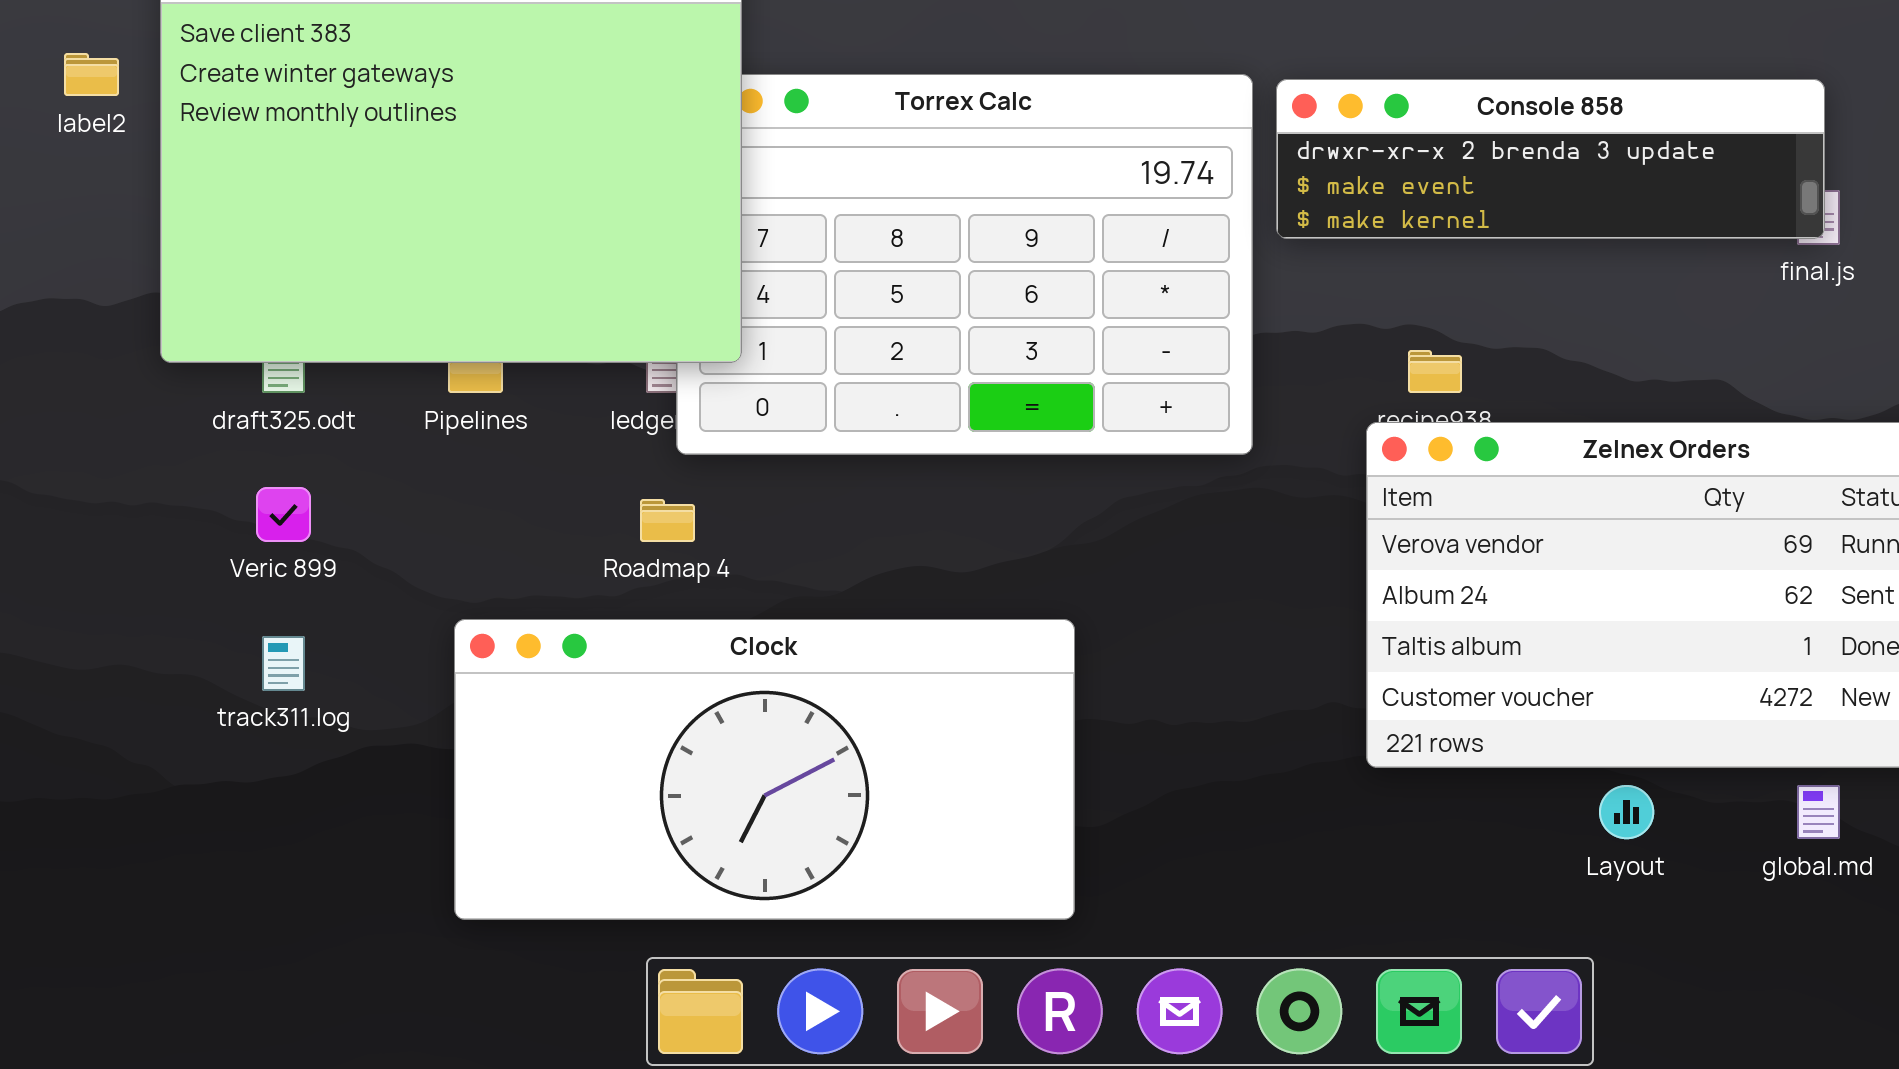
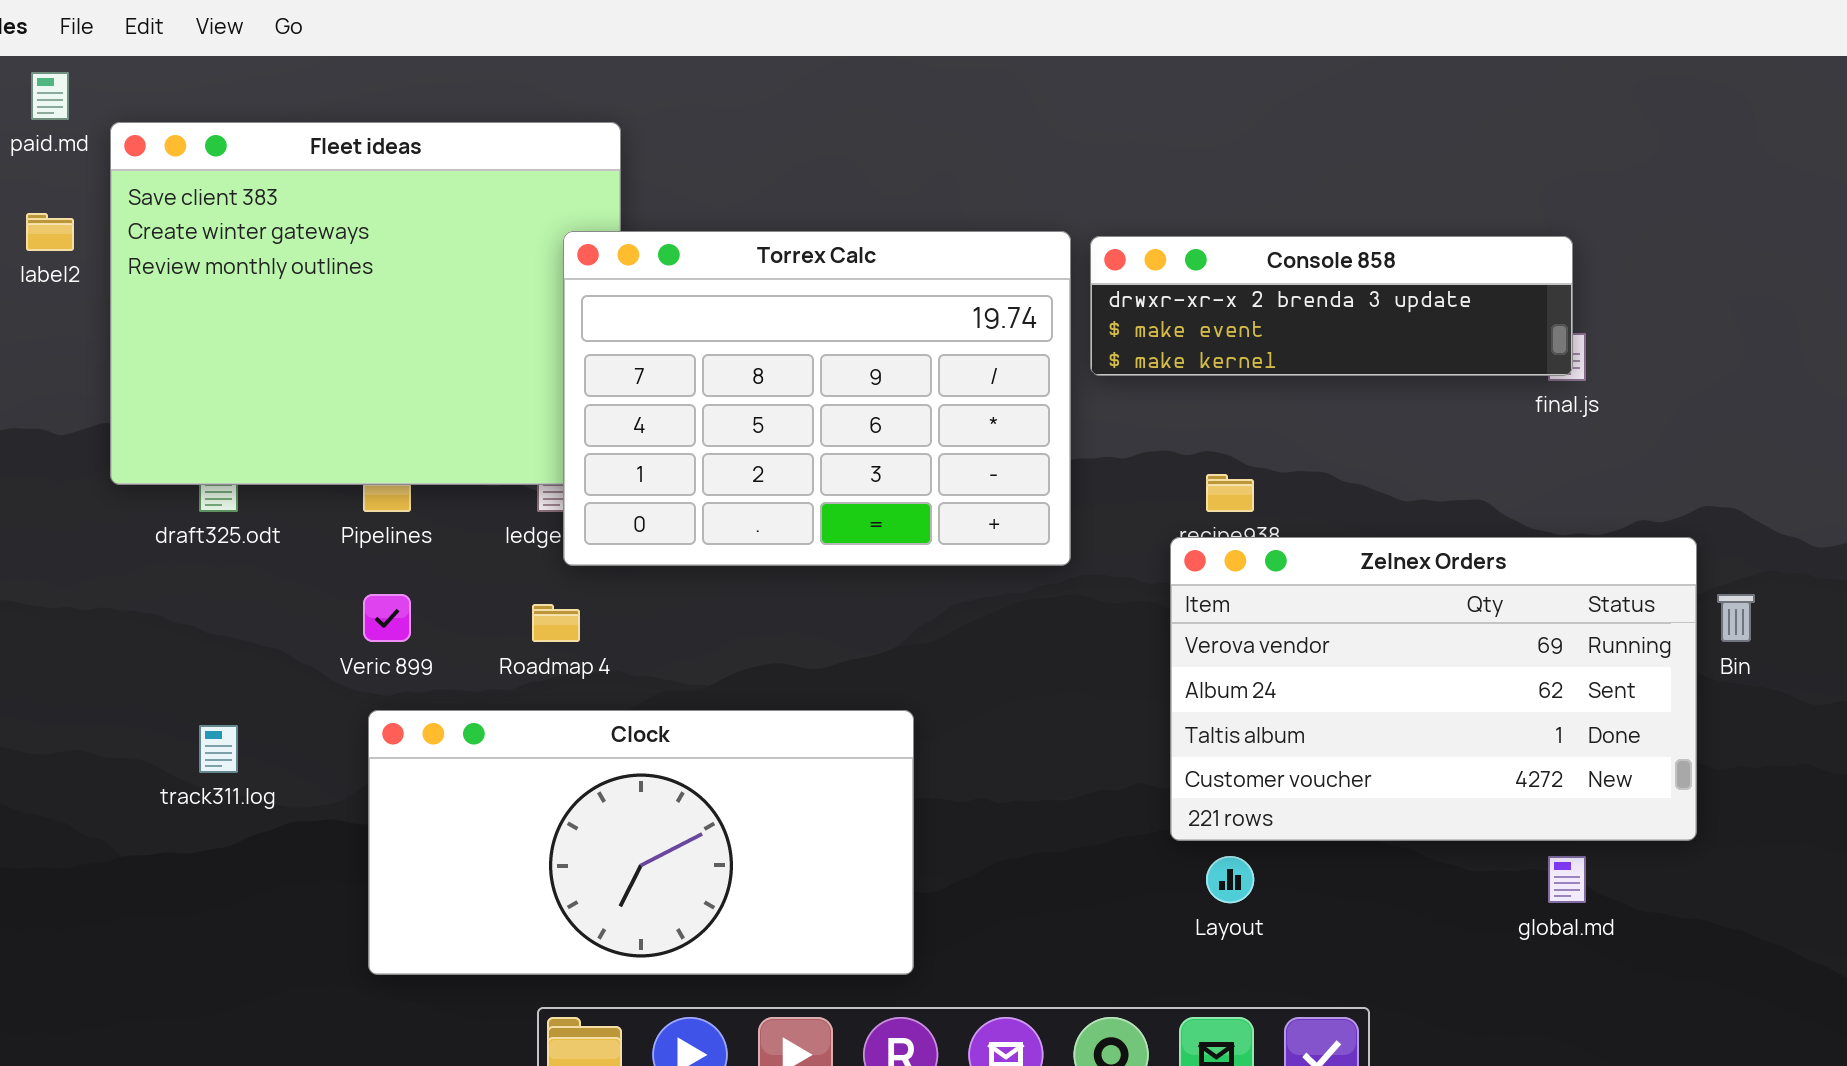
Torrex Calc: [676,74,1253,455] -> [563,231,1071,566], raised
Veric 899: [256,487,311,542] -> [363,594,411,642], moved
Layout: [1599,785,1654,839] -> [1206,856,1254,903], moved

